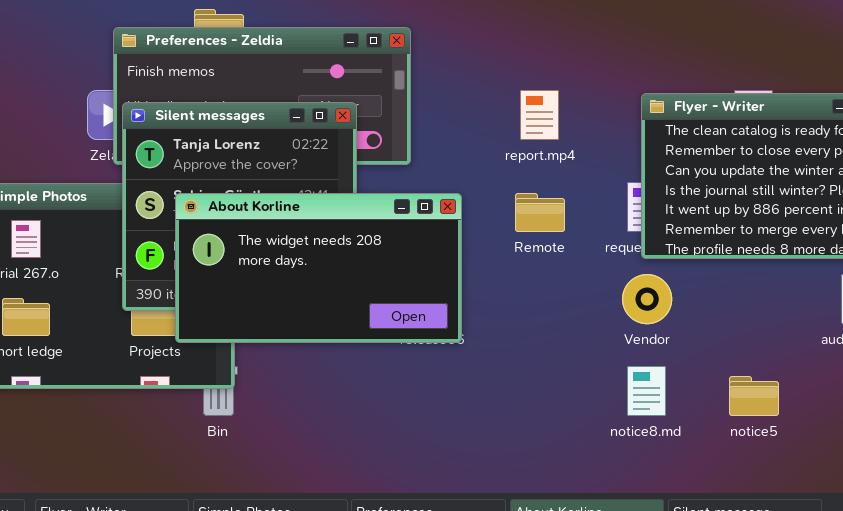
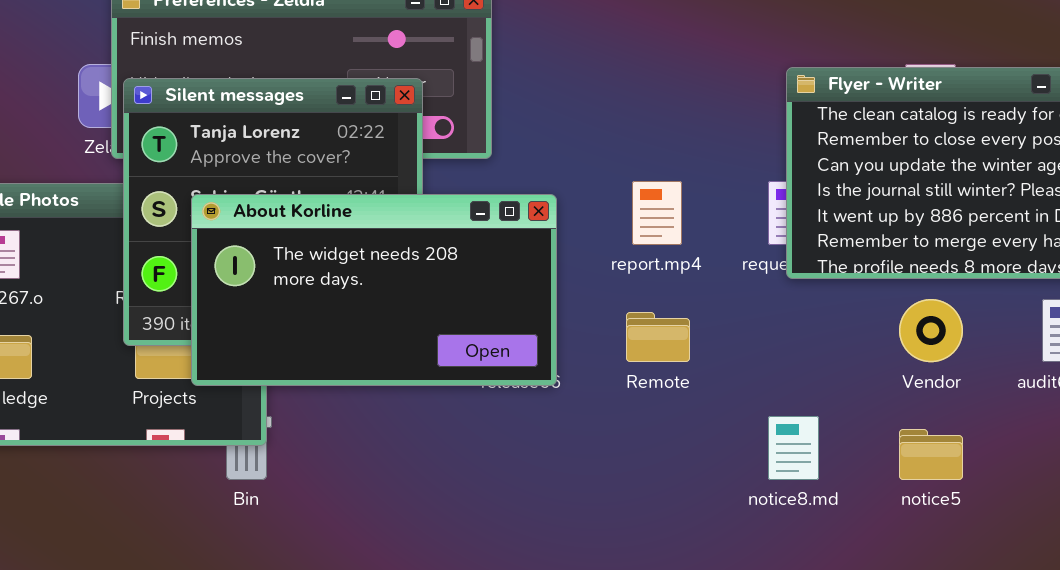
report.mp4: [520,90,559,140] -> [632,181,682,245], moved
Remote: [515,193,565,232] -> [626,312,690,362], moved
Vendor: [622,274,672,324] -> [899,299,963,362], moved

